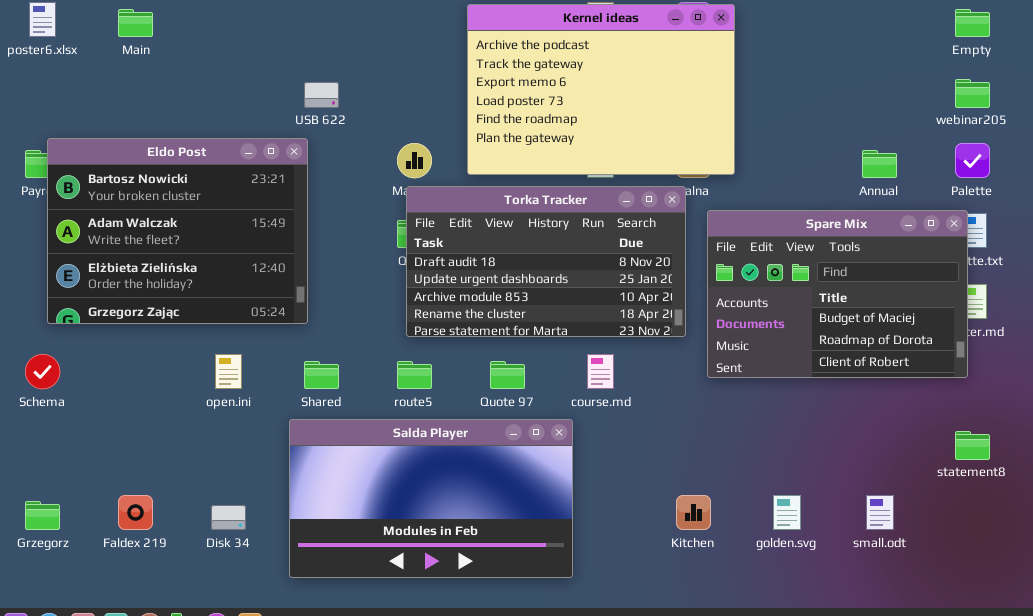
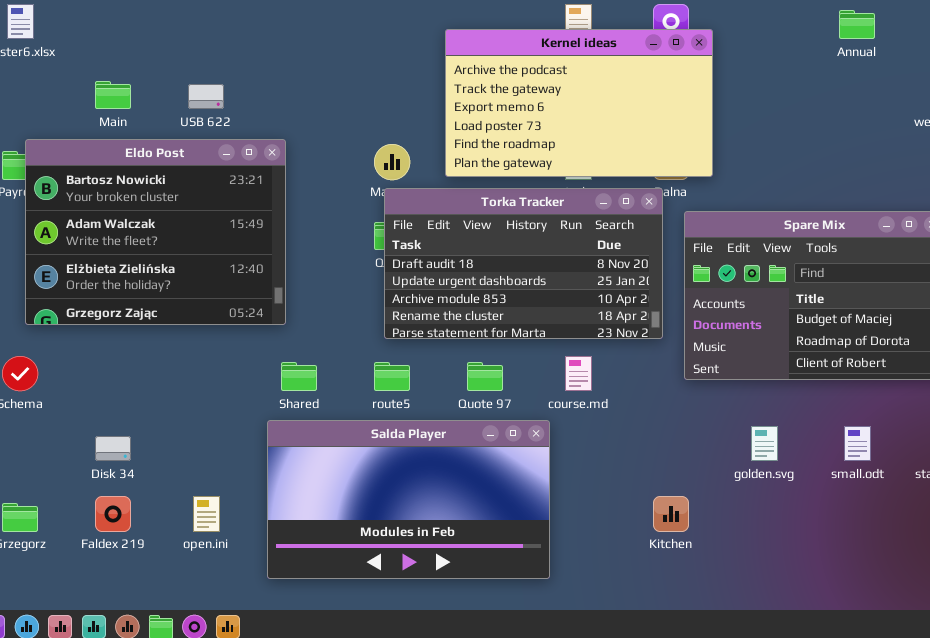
Kernel ideas: [467,4,735,175] -> [445,29,713,177], resized
Main: [118,9,153,37] -> [95,81,131,109], moved
USB 622: [304,82,339,108] -> [188,84,224,109], moved
Annual: [862,150,897,178] -> [839,10,875,39], moved
open.ini: [215,354,242,389] -> [193,496,220,532], moved
golden.svg: [773,495,801,530] -> [751,426,778,461], moved
small.odt: [866,495,894,530] -> [844,426,871,461], moved
Disk 34: [211,505,246,530] -> [95,436,131,461], moved

